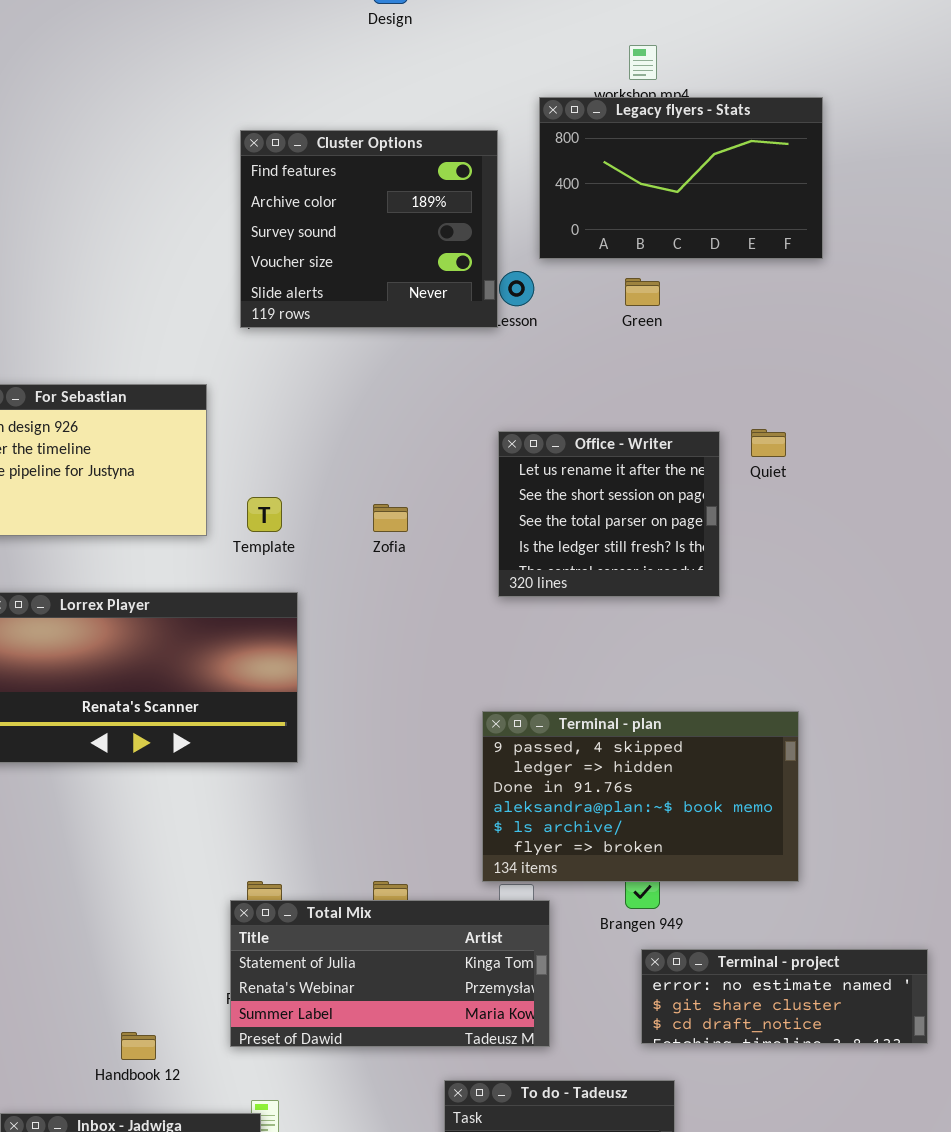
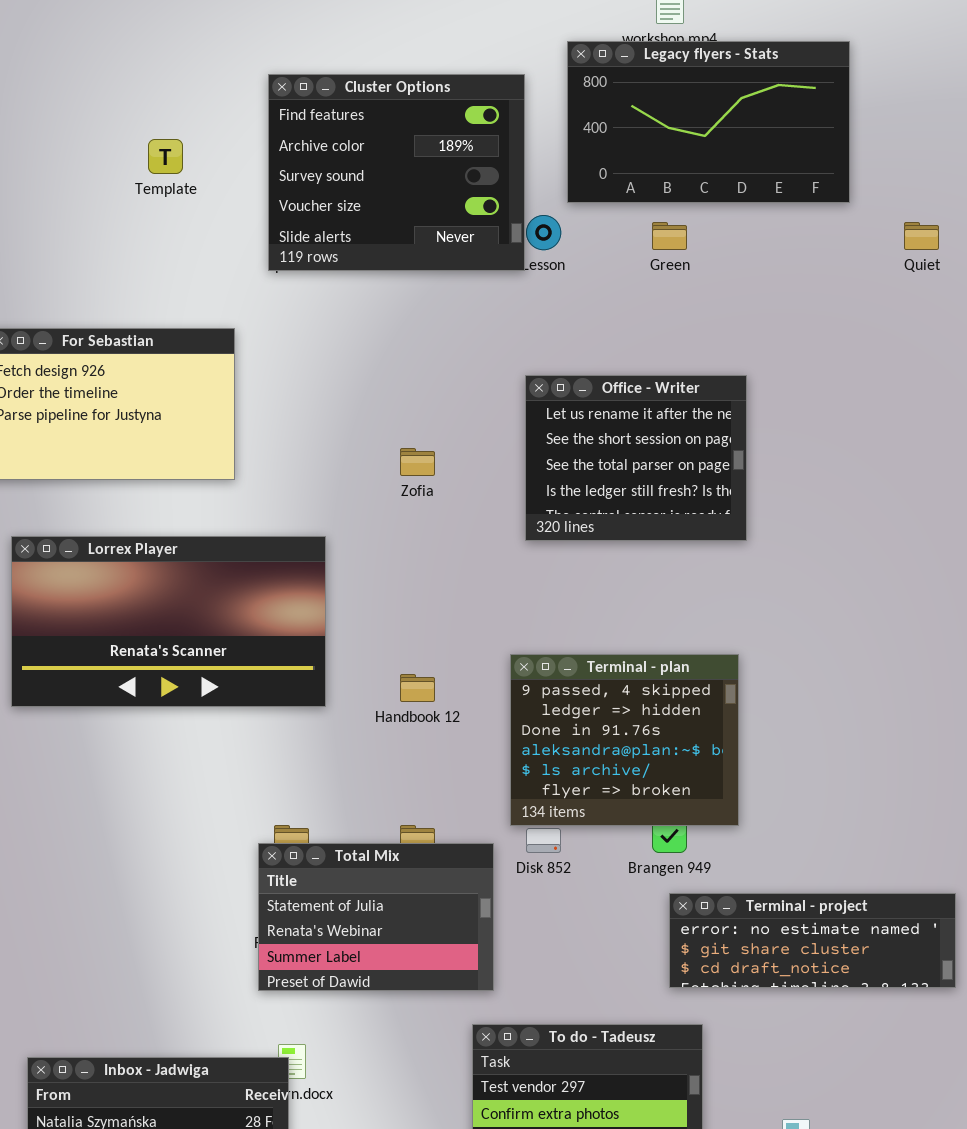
Quiet: [751,429,786,457] -> [904,222,939,250], moved
Template: [247,497,282,532] -> [148,139,183,174], moved
Terminal - plan: [482,711,799,882] -> [510,654,739,826], resized
Total Mix: [230,900,550,1047] -> [258,843,494,991], resized
Handbook 12: [121,1032,156,1060] -> [400,674,435,702], moved

